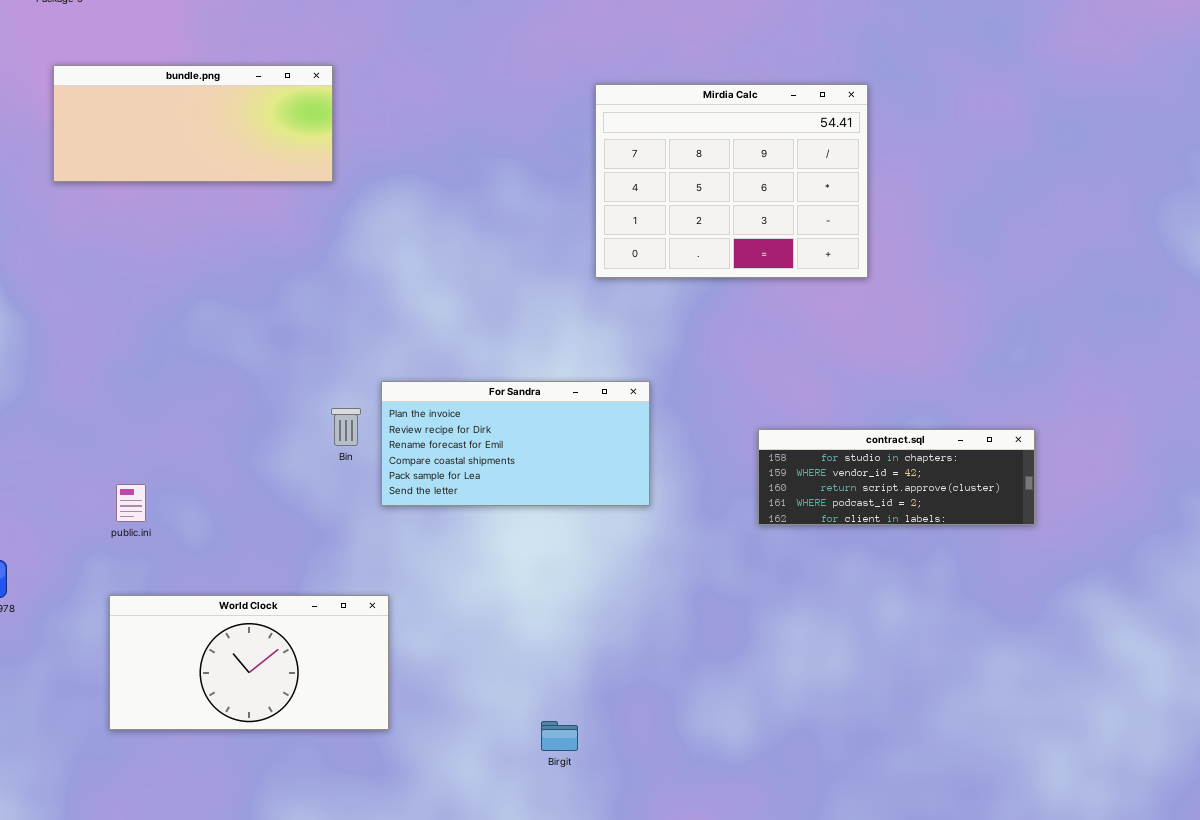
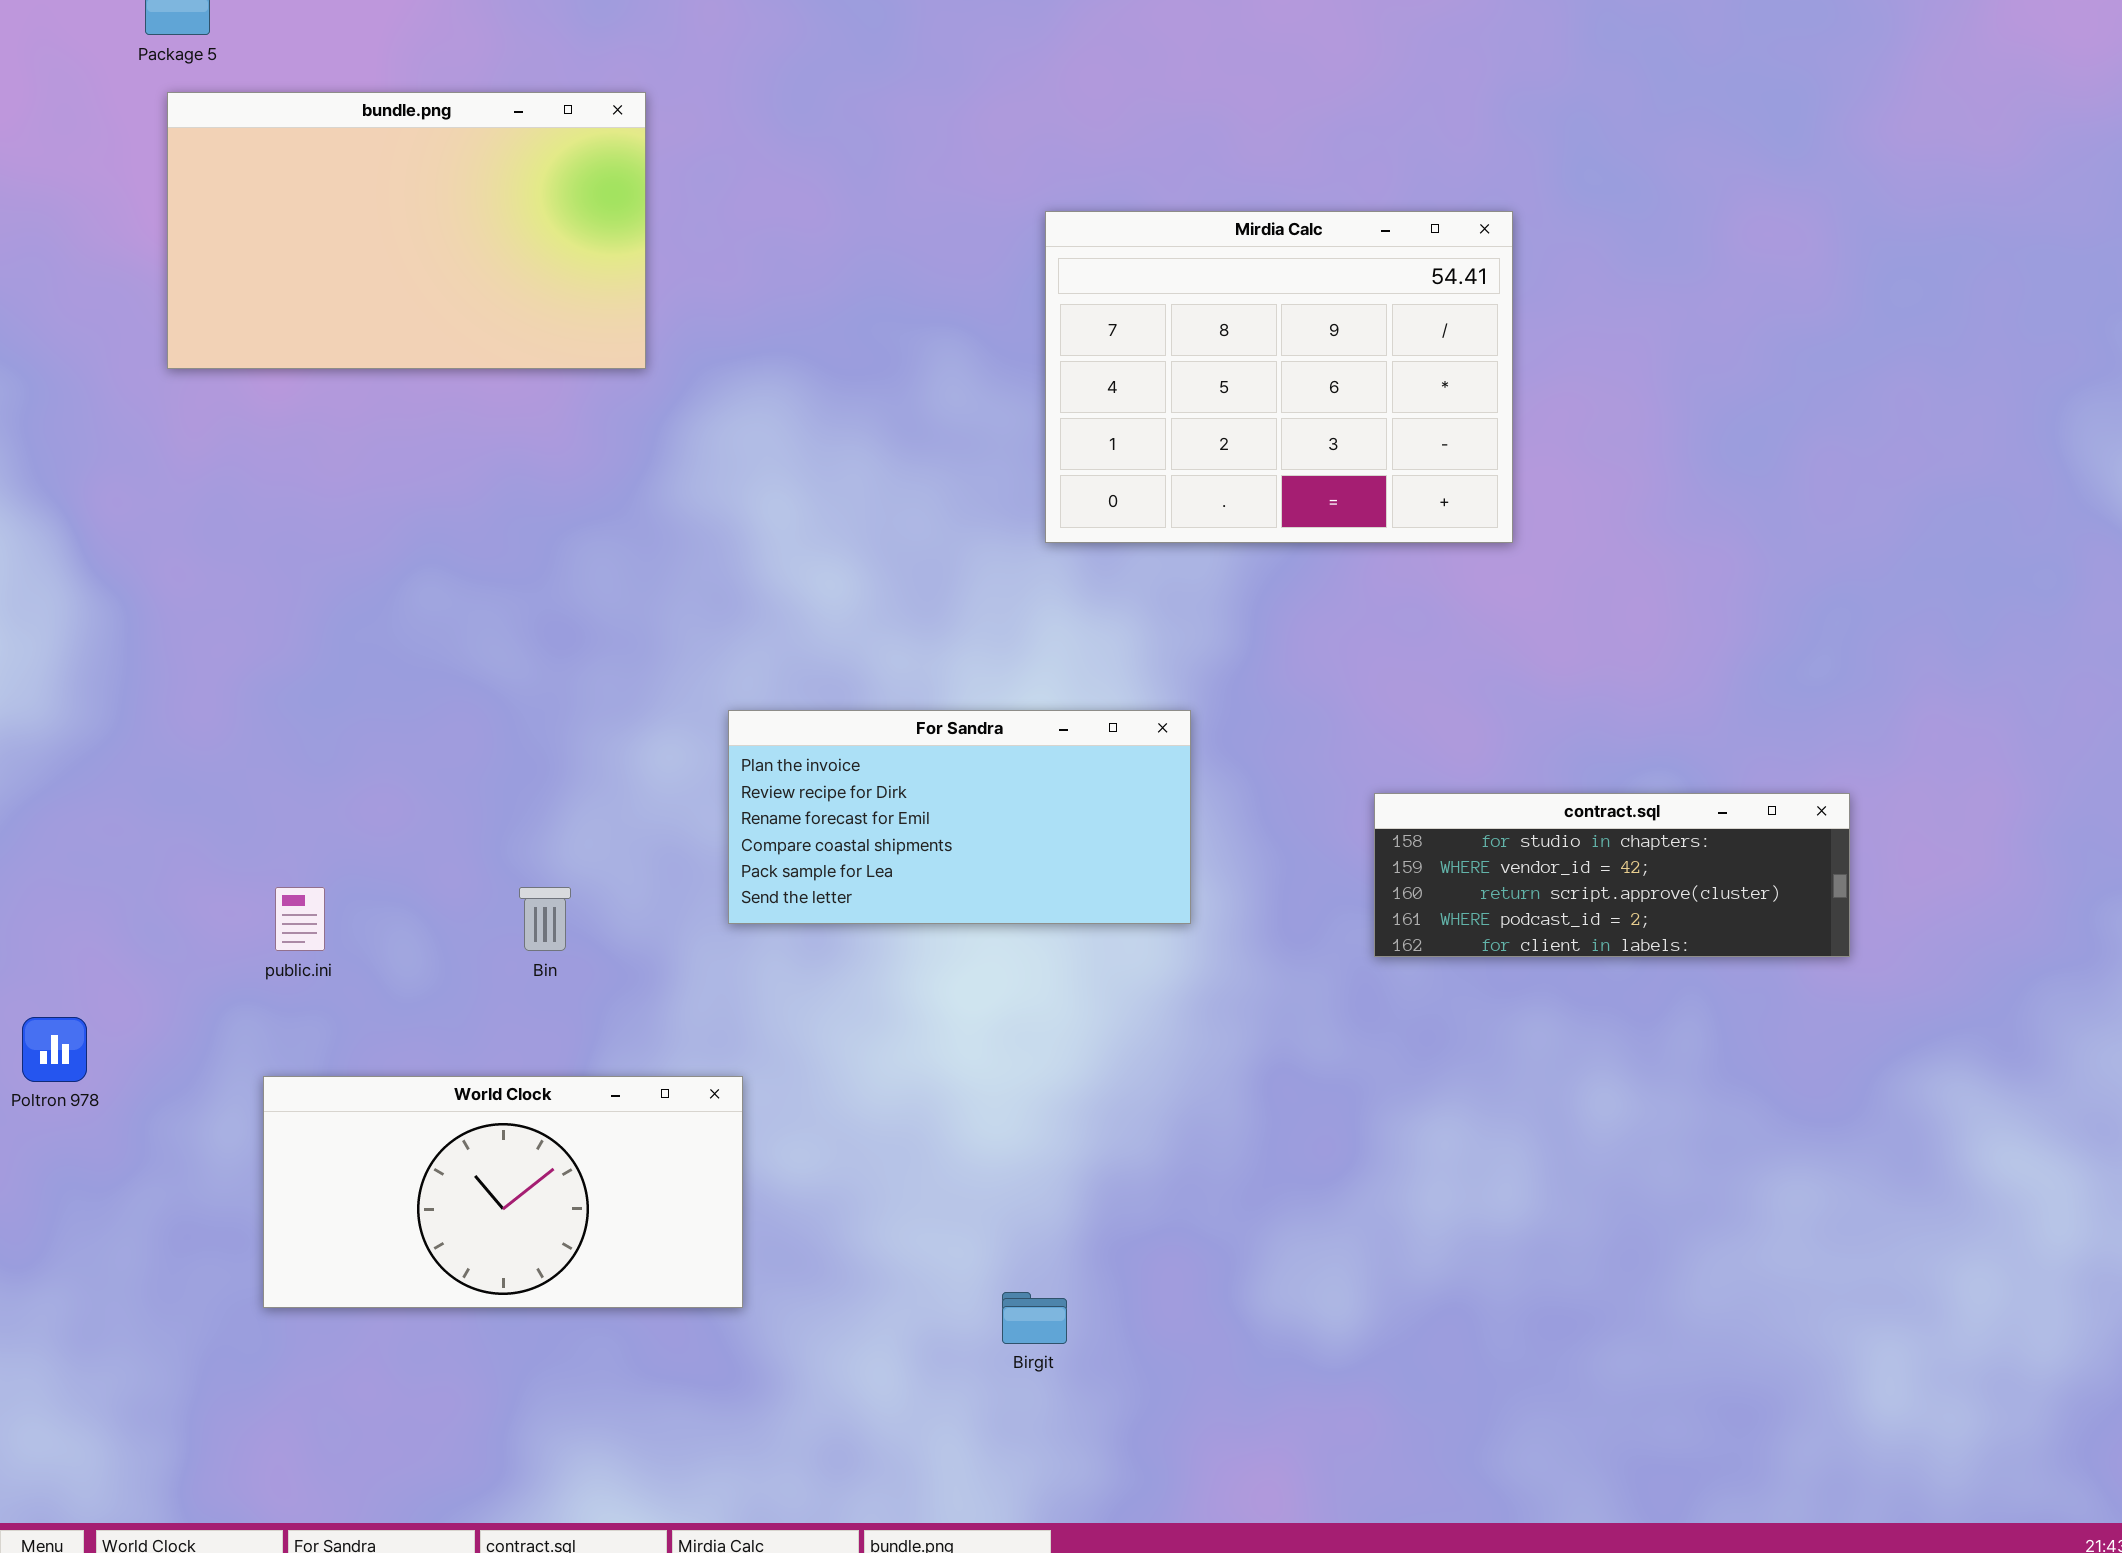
bundle.png: [53,65,333,182] -> [167,92,646,369], resized
Mirdia Calc: [595,84,868,278] -> [1045,211,1513,543], moved
Bin: [331,408,361,446] -> [519,887,571,951], moved

